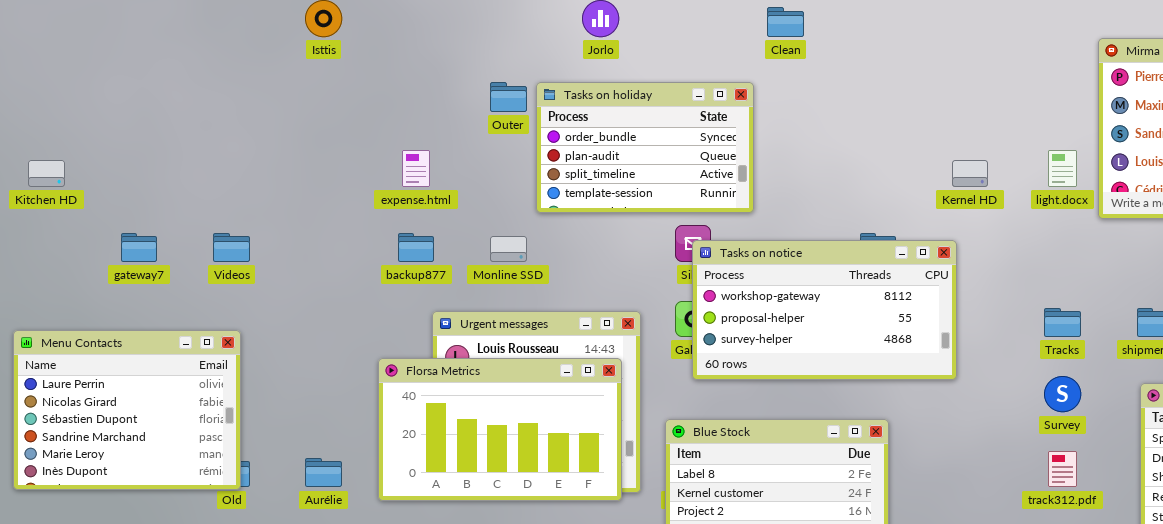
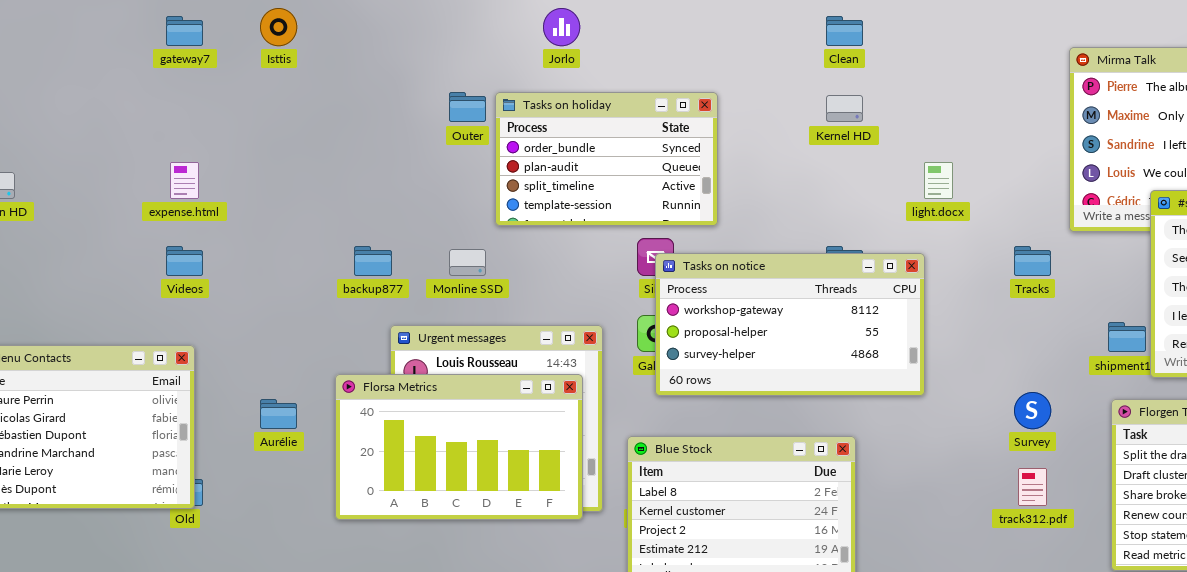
Clean: [767,7,804,37] -> [826,16,863,46], moved
expense.html: [402,150,430,187] -> [170,162,199,199], moved
light.docx: [1048,150,1077,187] -> [924,162,953,199], moved
Kernel HD: [952,160,988,187] -> [826,95,863,122], moved
gateway7: [121,233,157,262] -> [166,16,203,46], moved
Tracks: [1044,308,1081,337] -> [1014,246,1051,276], moved
Aurélie: [305,458,342,487] -> [260,399,297,429], moved

